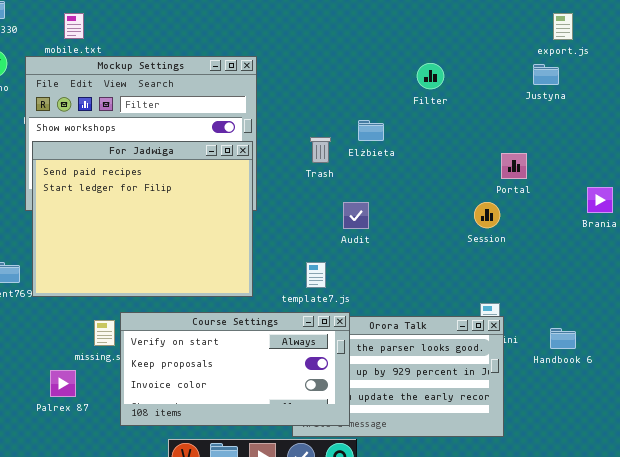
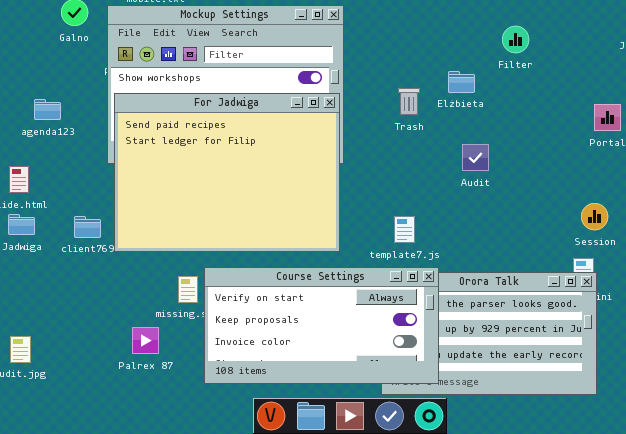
Filter: [417,63,444,89] -> [502,26,529,53], moved
Session: [474,202,500,228] -> [581,203,608,230], moved
Audit: [343,202,369,229] -> [462,144,489,171], moved

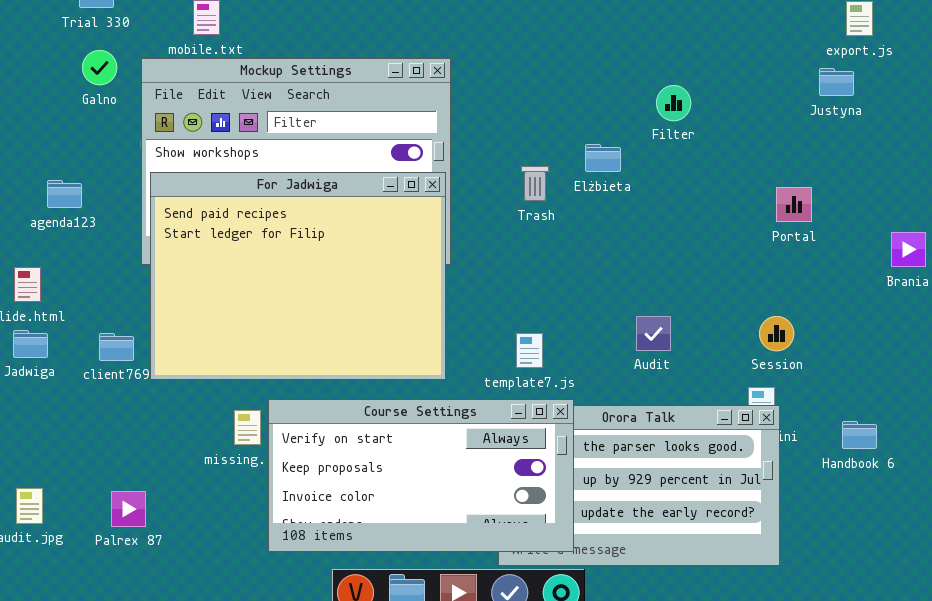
Audit: [462,144,489,171] -> [636,316,671,351], moved
Palrex 87: [132,327,159,354] -> [111,491,146,527], moved

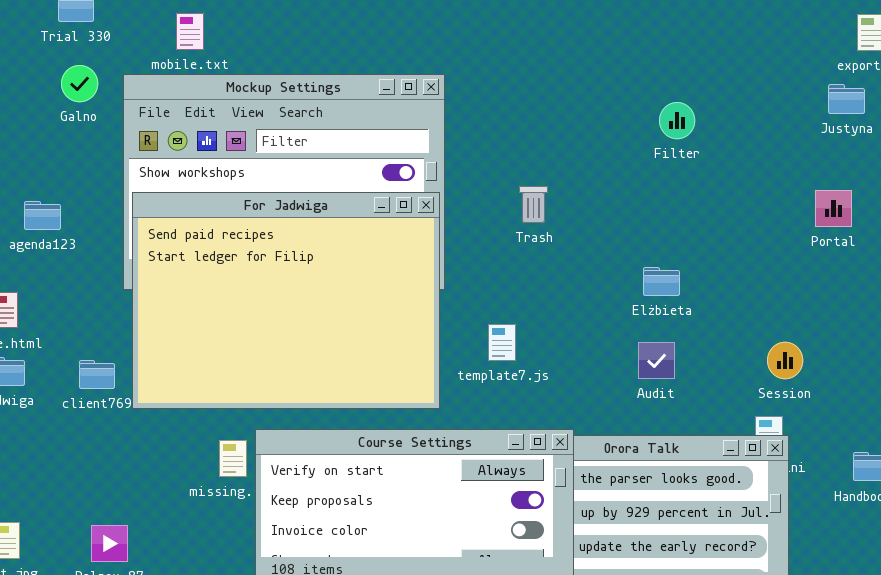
Elżbieta: [585,144,621,172] -> [643,267,680,296], moved
Portal: [776,187,812,222] -> [815,190,852,227], moved
template7.js: [516,333,543,368] -> [488,324,516,361], moved

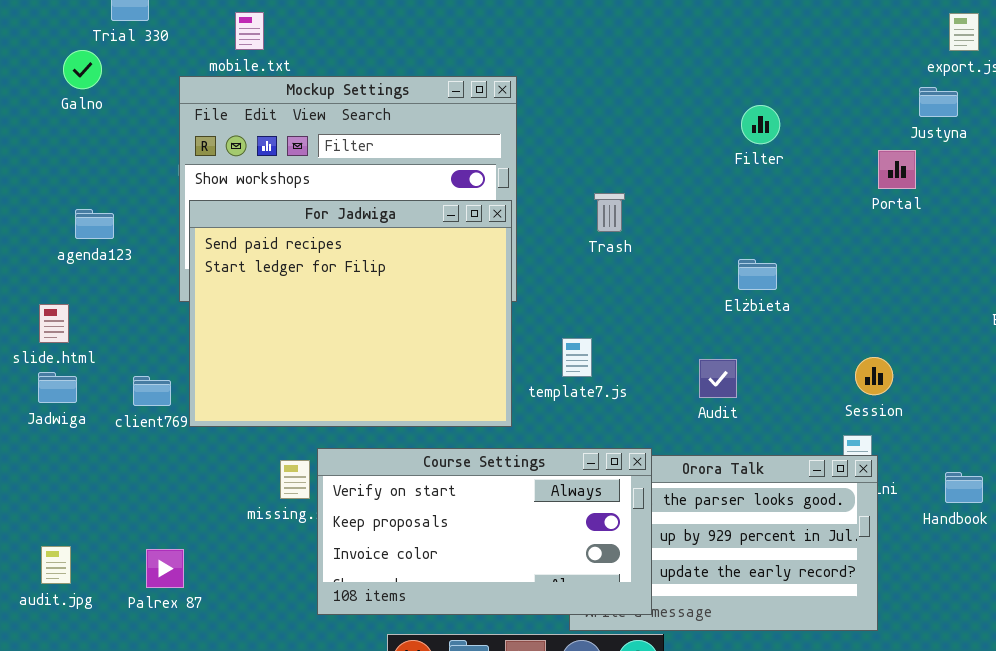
Galno: [61,65,98,102] -> [63,50,102,89], moved
Portal: [815,190,852,227] -> [878,150,916,189], moved
Elżbieta: [643,267,680,296] -> [738,259,777,290], moved
Audit: [638,342,675,379] -> [699,359,737,398], moved

